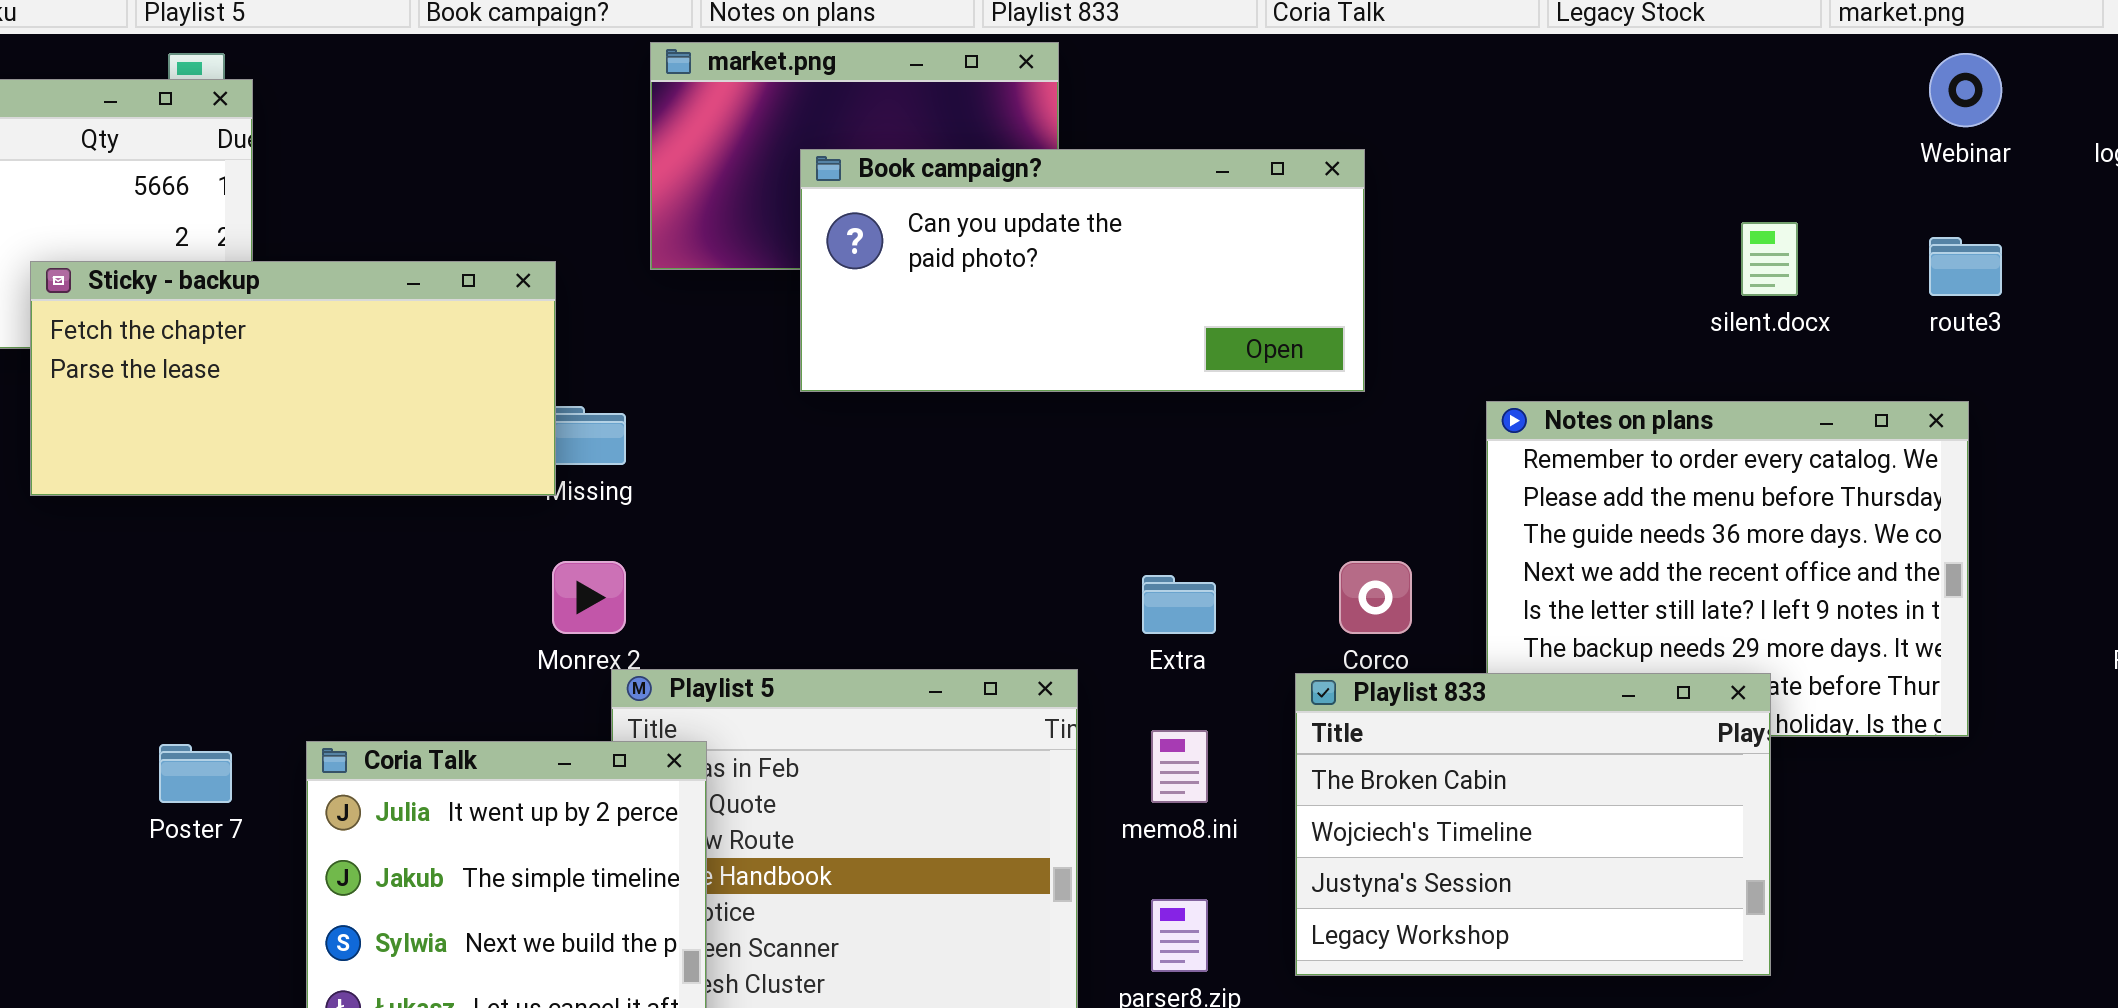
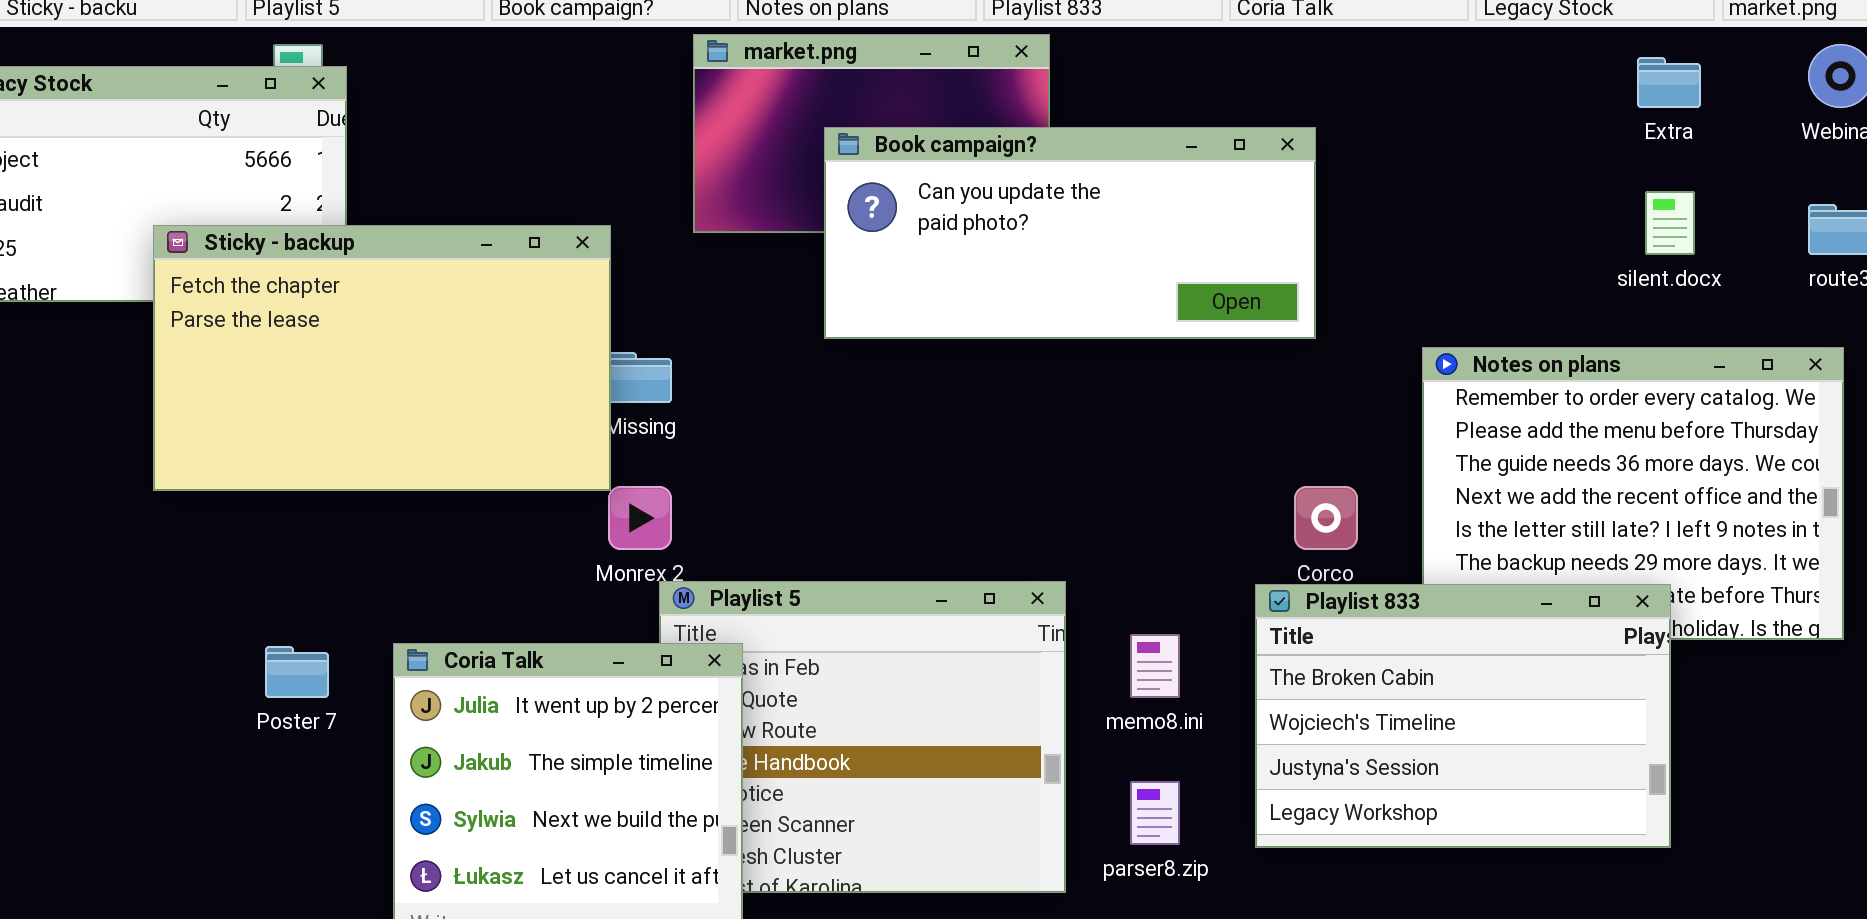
Sticky - backup: [30,261,556,496] -> [153,225,611,491], resized
Extra: [1142,575,1216,634] -> [1637,57,1701,108], moved

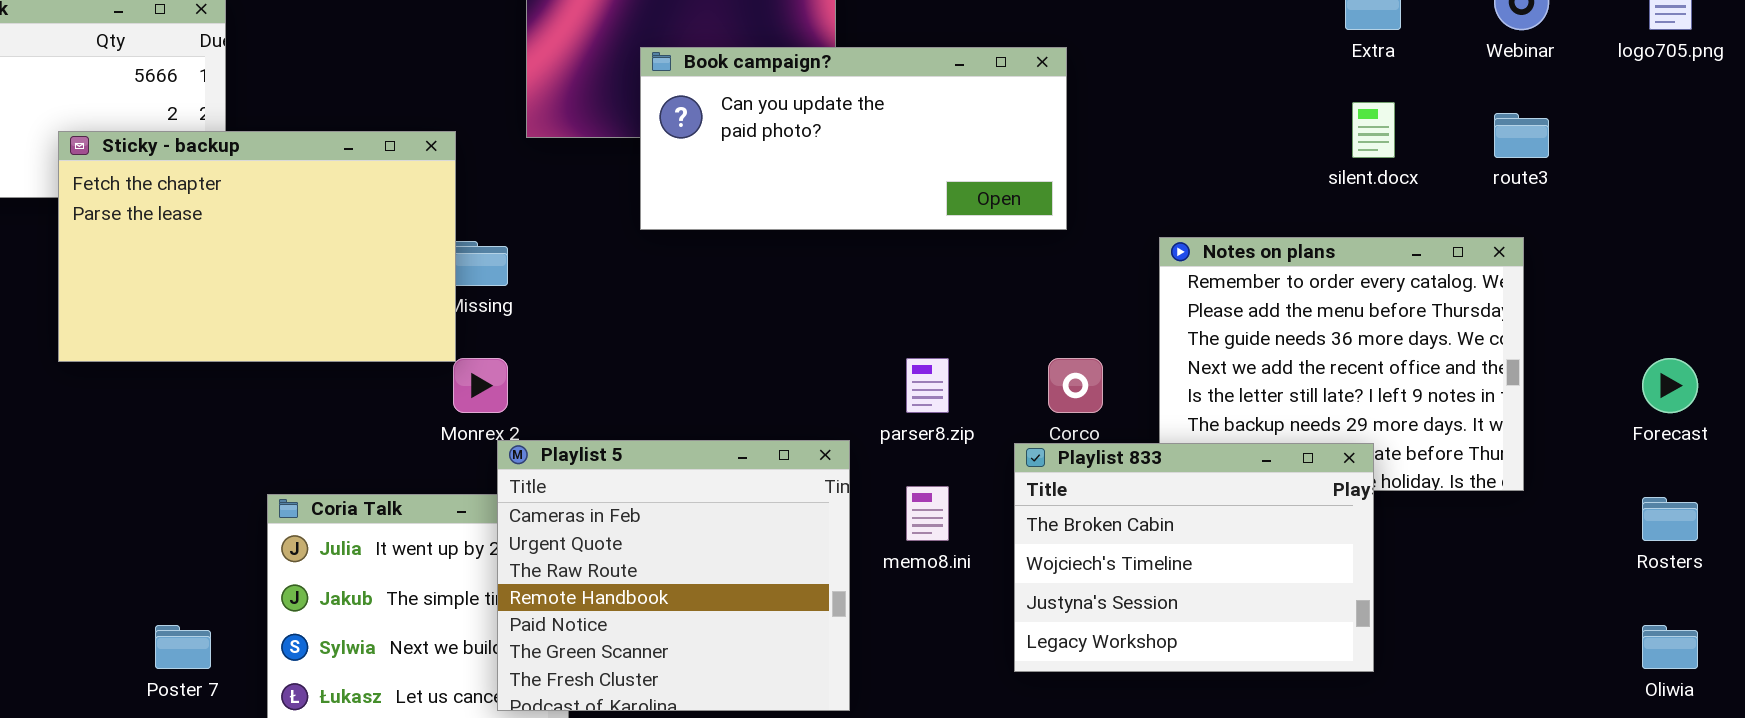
Playlist 5: [659,581,1066,893] -> [497,440,850,711], raised
Poster 7: [265,646,329,698] -> [155,625,211,669], moved
parser8.zip: [1130,781,1180,845] -> [906,358,949,413], moved

